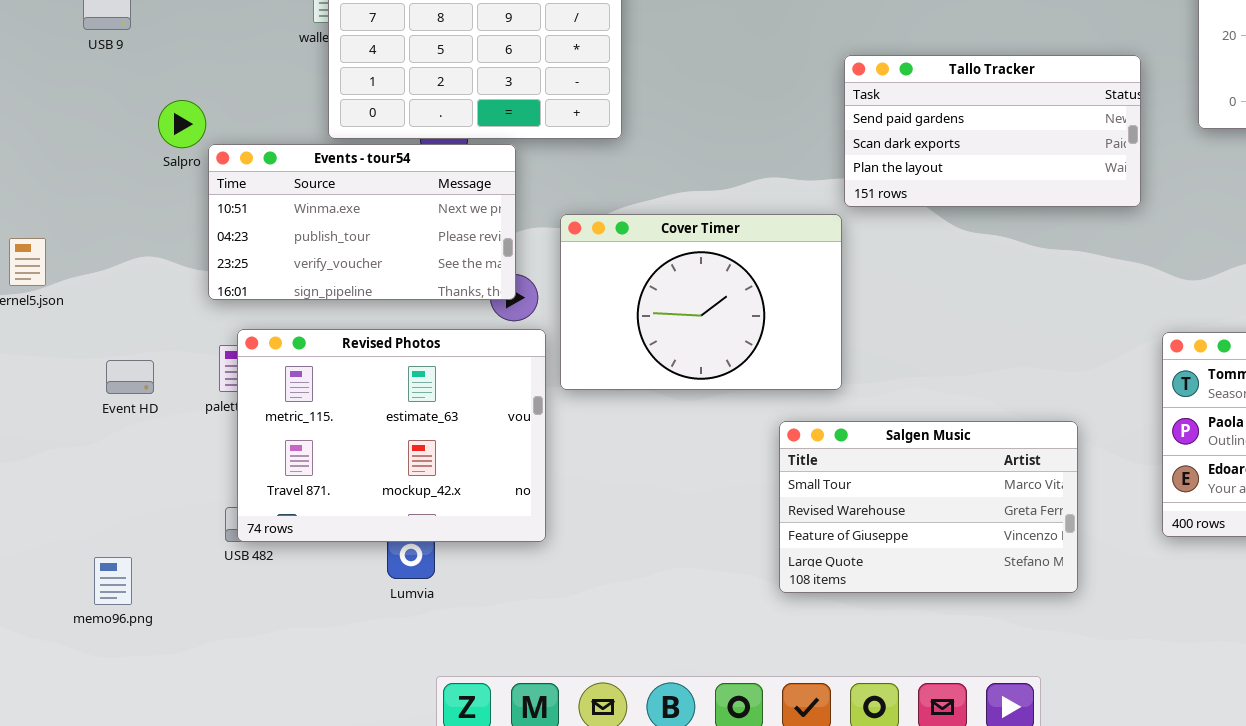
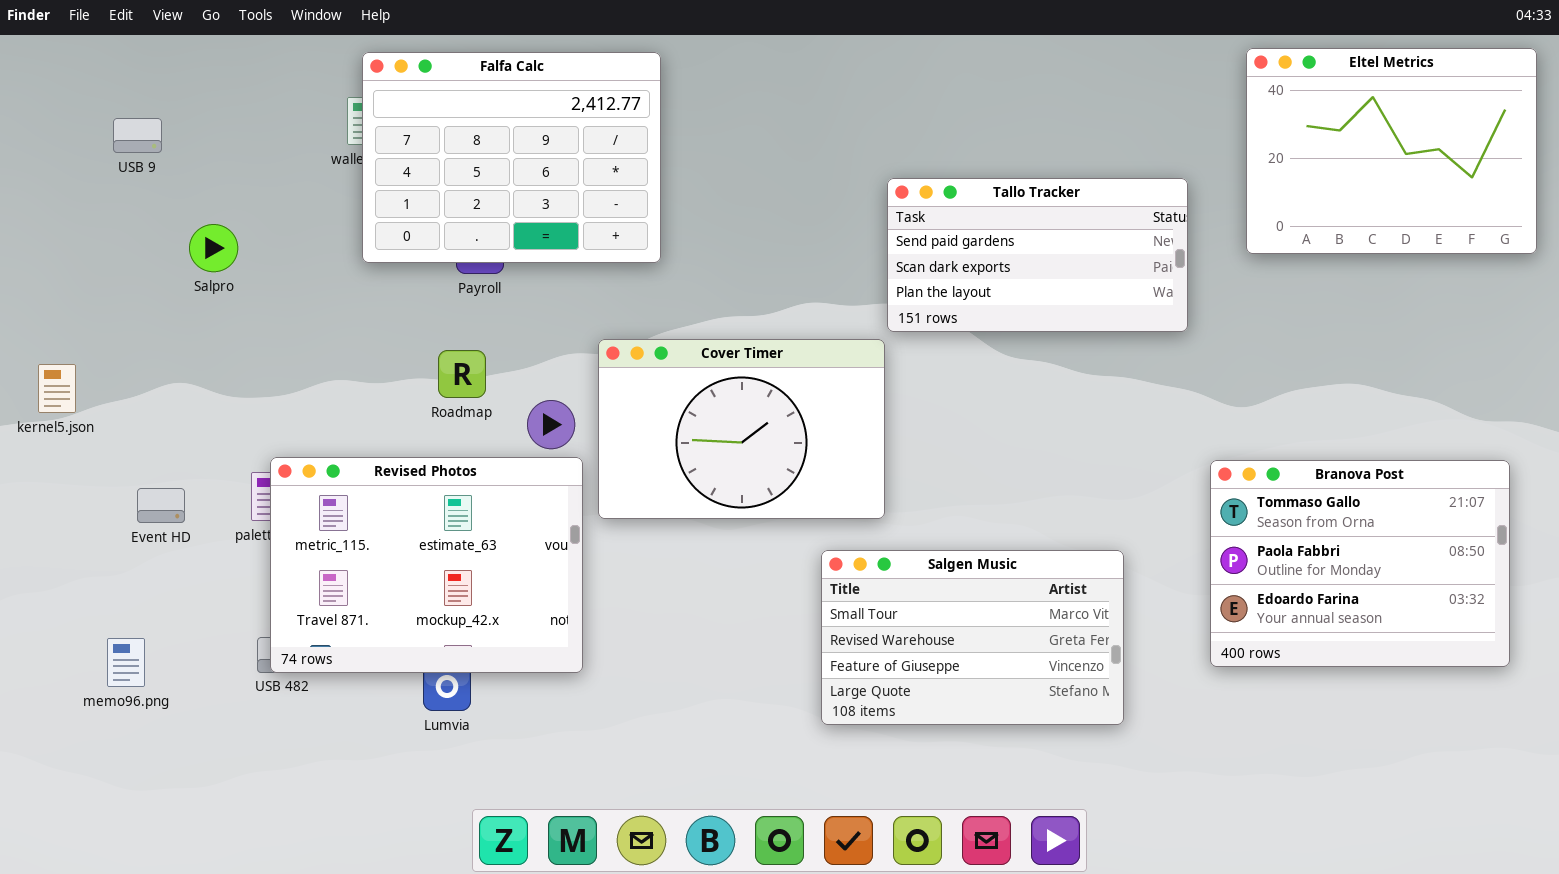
Events - tour54: [208,144,516,300] -> none, closed
memo96.png: [94,557,132,605] -> [107,638,145,687], moved

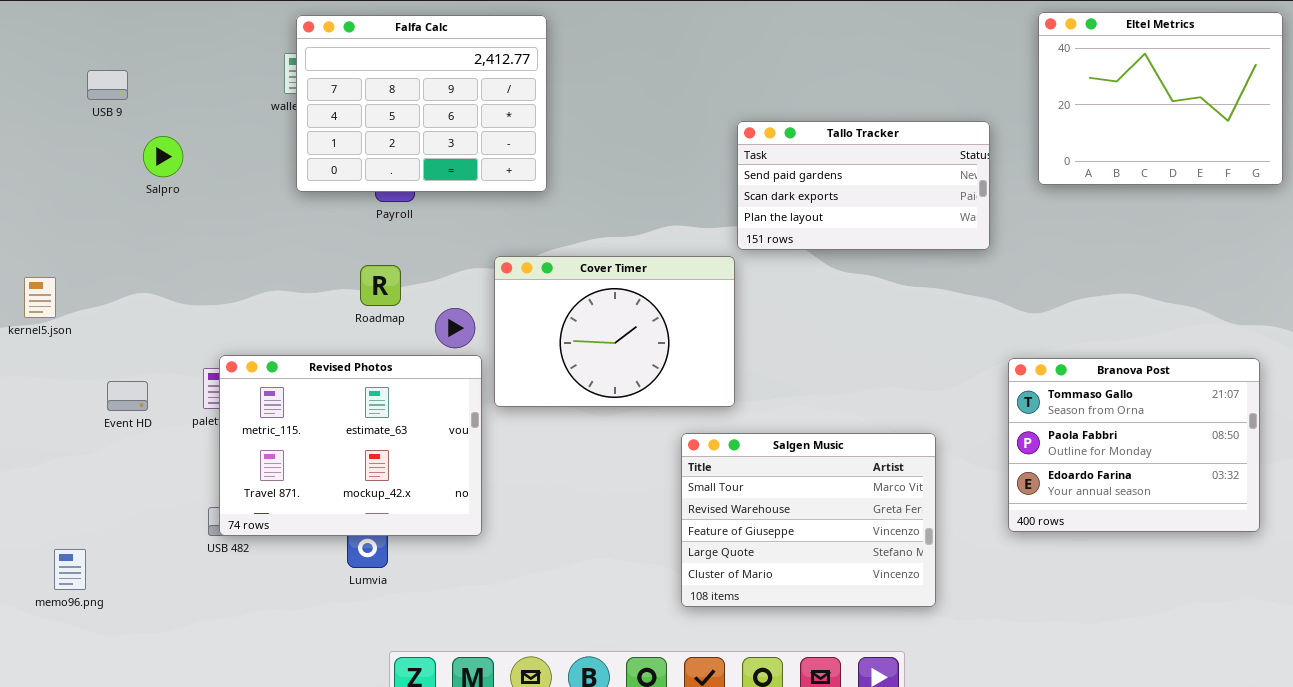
Salpro: [189,224,238,272] -> [143,136,183,177], moved
Salgen Music: [821,550,1124,725] -> [681,433,936,607], resized
memo96.png: [107,638,145,687] -> [54,549,86,590], moved

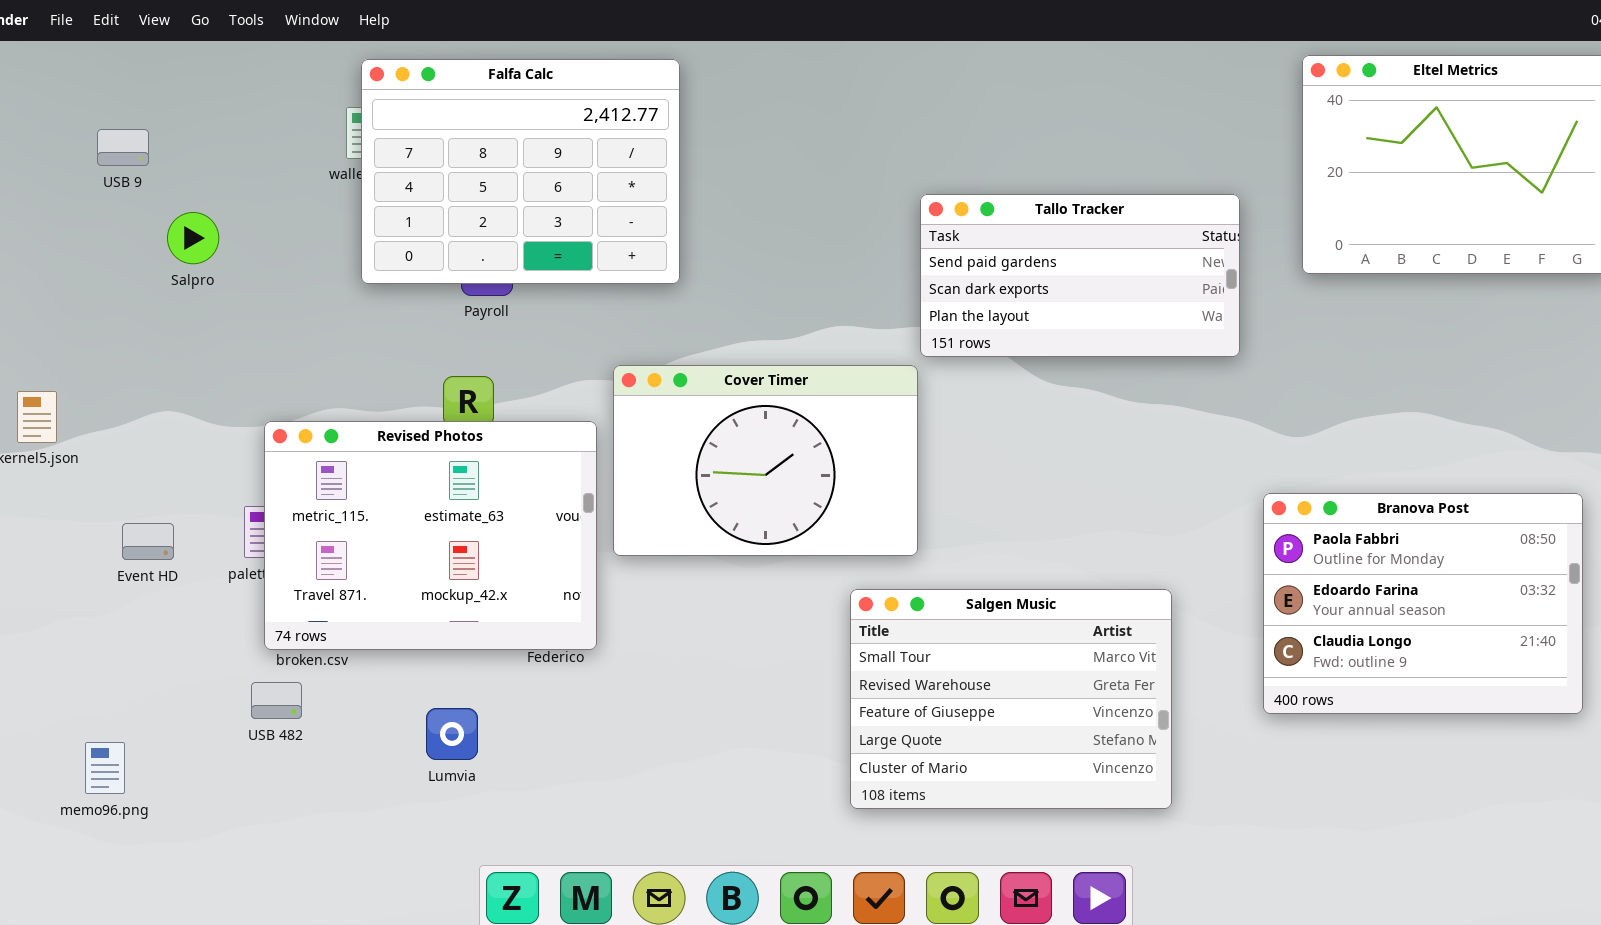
Revised Photos: [219,355,482,536] -> [264,421,597,650], moved
Branova Post: [1008,358,1260,532] -> [1263,493,1583,714], scrolled down 1 row
memo96.png: [54,549,86,590] -> [85,742,125,794], moved

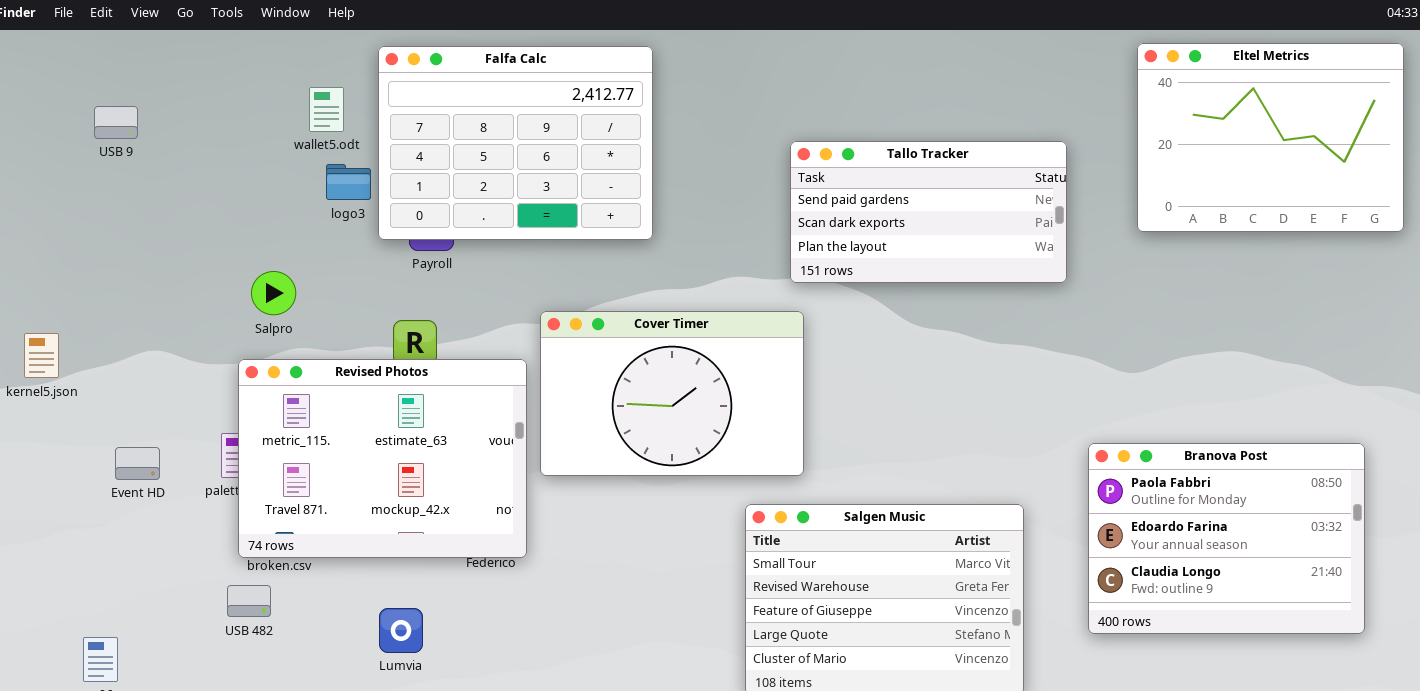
Falfa Calc: [361,59,680,284] -> [378,46,653,240], moved
Tallo Tracker: [920,194,1240,357] -> [790,141,1067,283], moved
Salpro: [167,212,219,264] -> [251,271,296,315], moved
Branova Post: [1263,493,1583,714] -> [1088,443,1365,634], moved

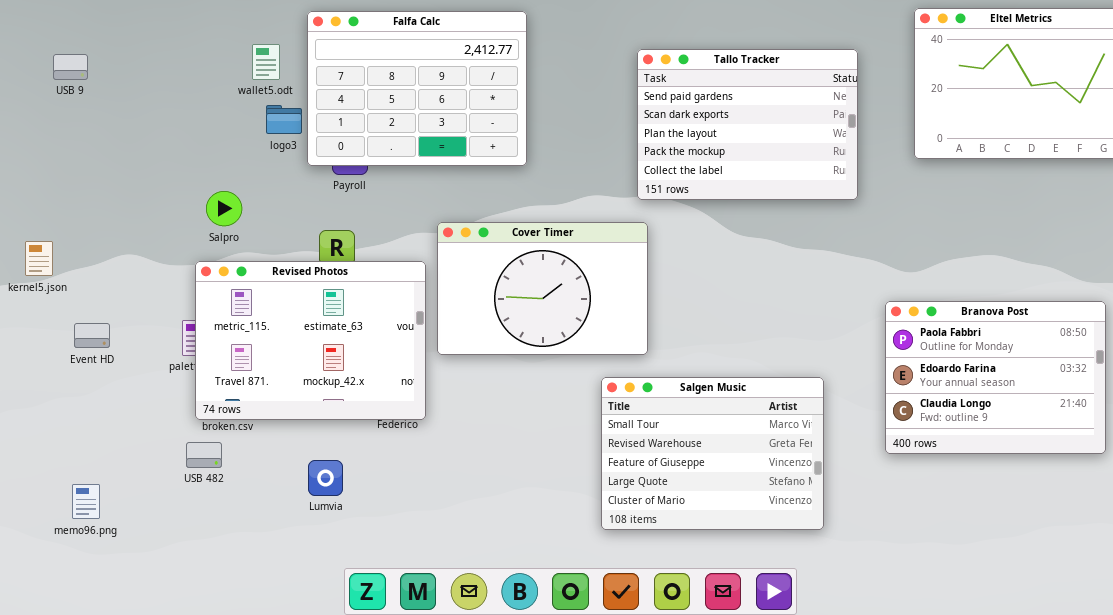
USB 9: [94,106,138,139] -> [53,54,88,80], moved
Tallo Tracker: [790,141,1067,283] -> [637,49,858,200], resized
Branova Post: [1088,443,1365,634] -> [885,301,1106,454], moved
Event HD: [115,447,160,480] -> [74,323,110,348], moved

